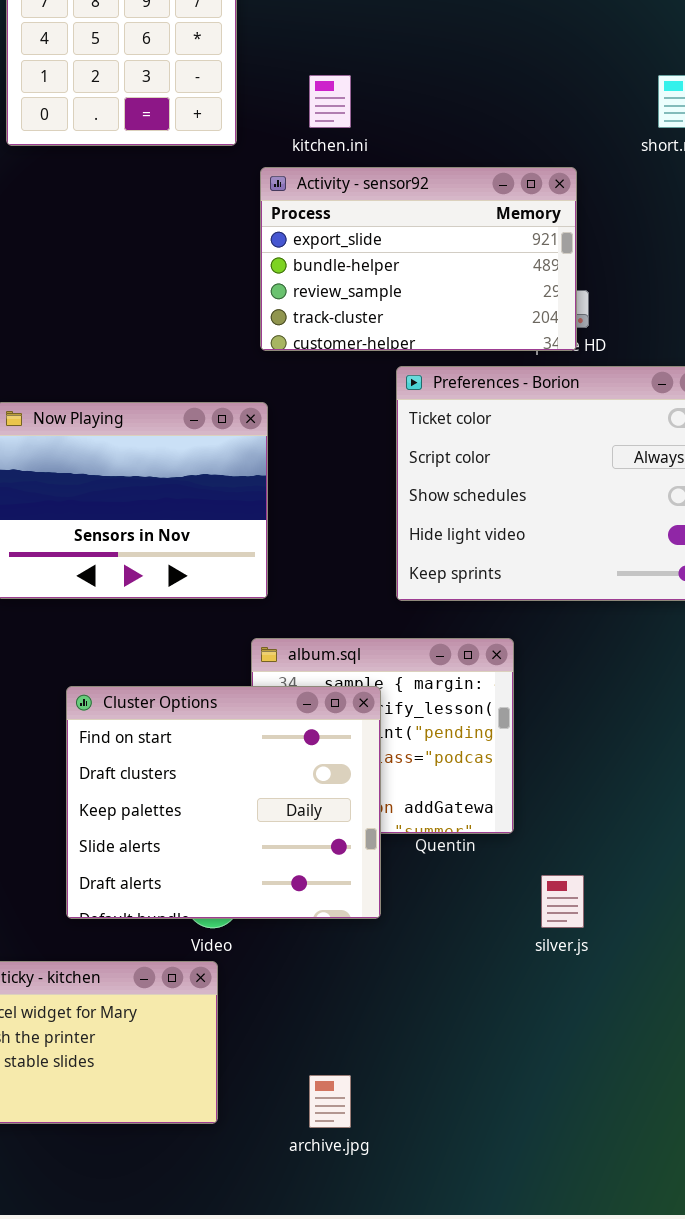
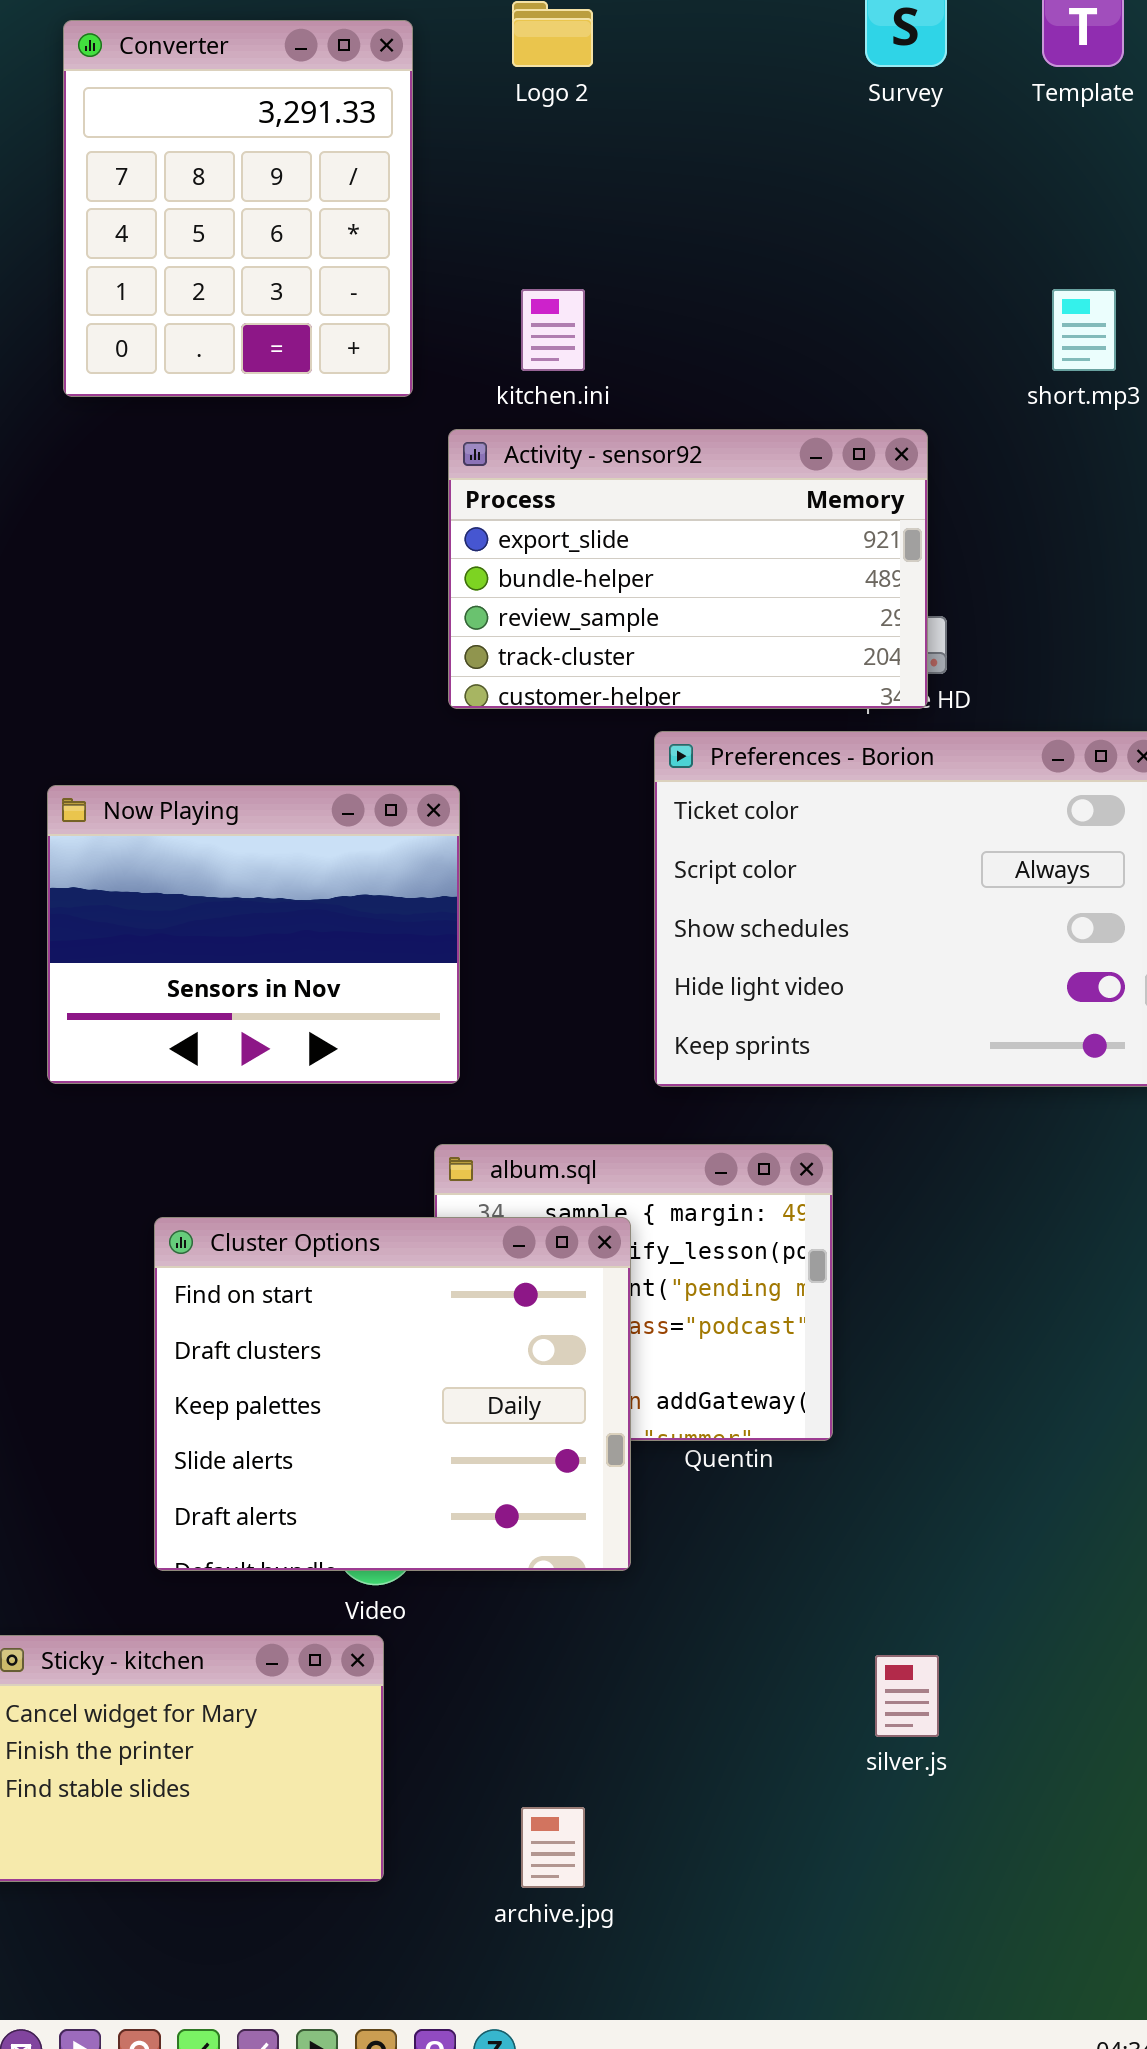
silver.js: [541,875,584,928] -> [875,1655,939,1737], moved

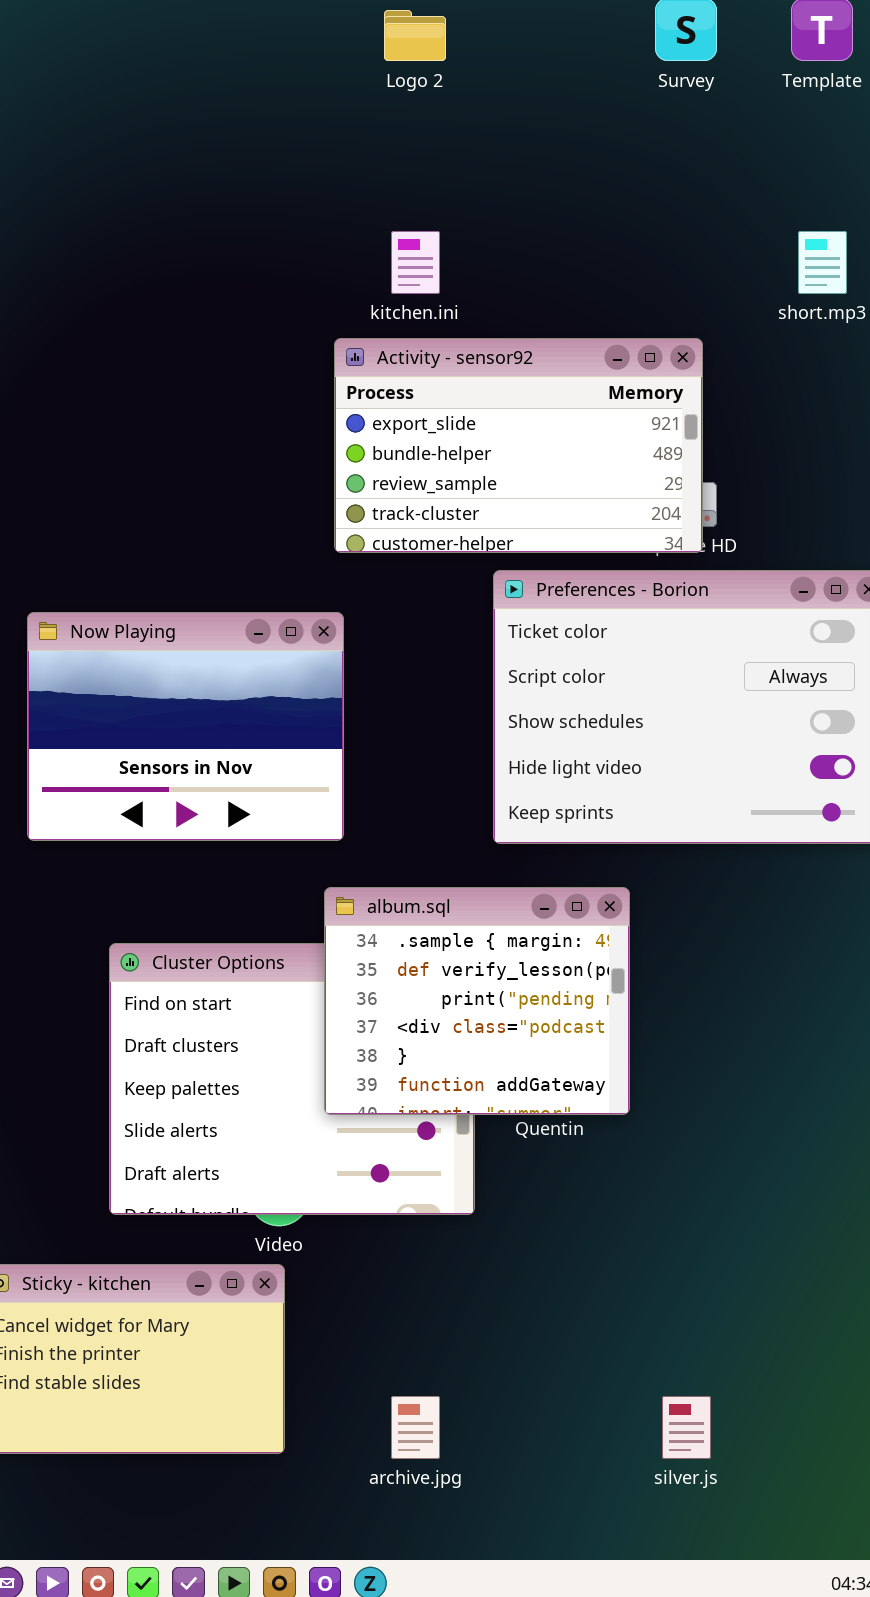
Converter: [63,20,413,397] -> none, closed
album.sql: [434,1144,833,1441] -> [324,887,630,1115], raised
silver.js: [875,1655,939,1737] -> [662,1396,711,1459], moved

